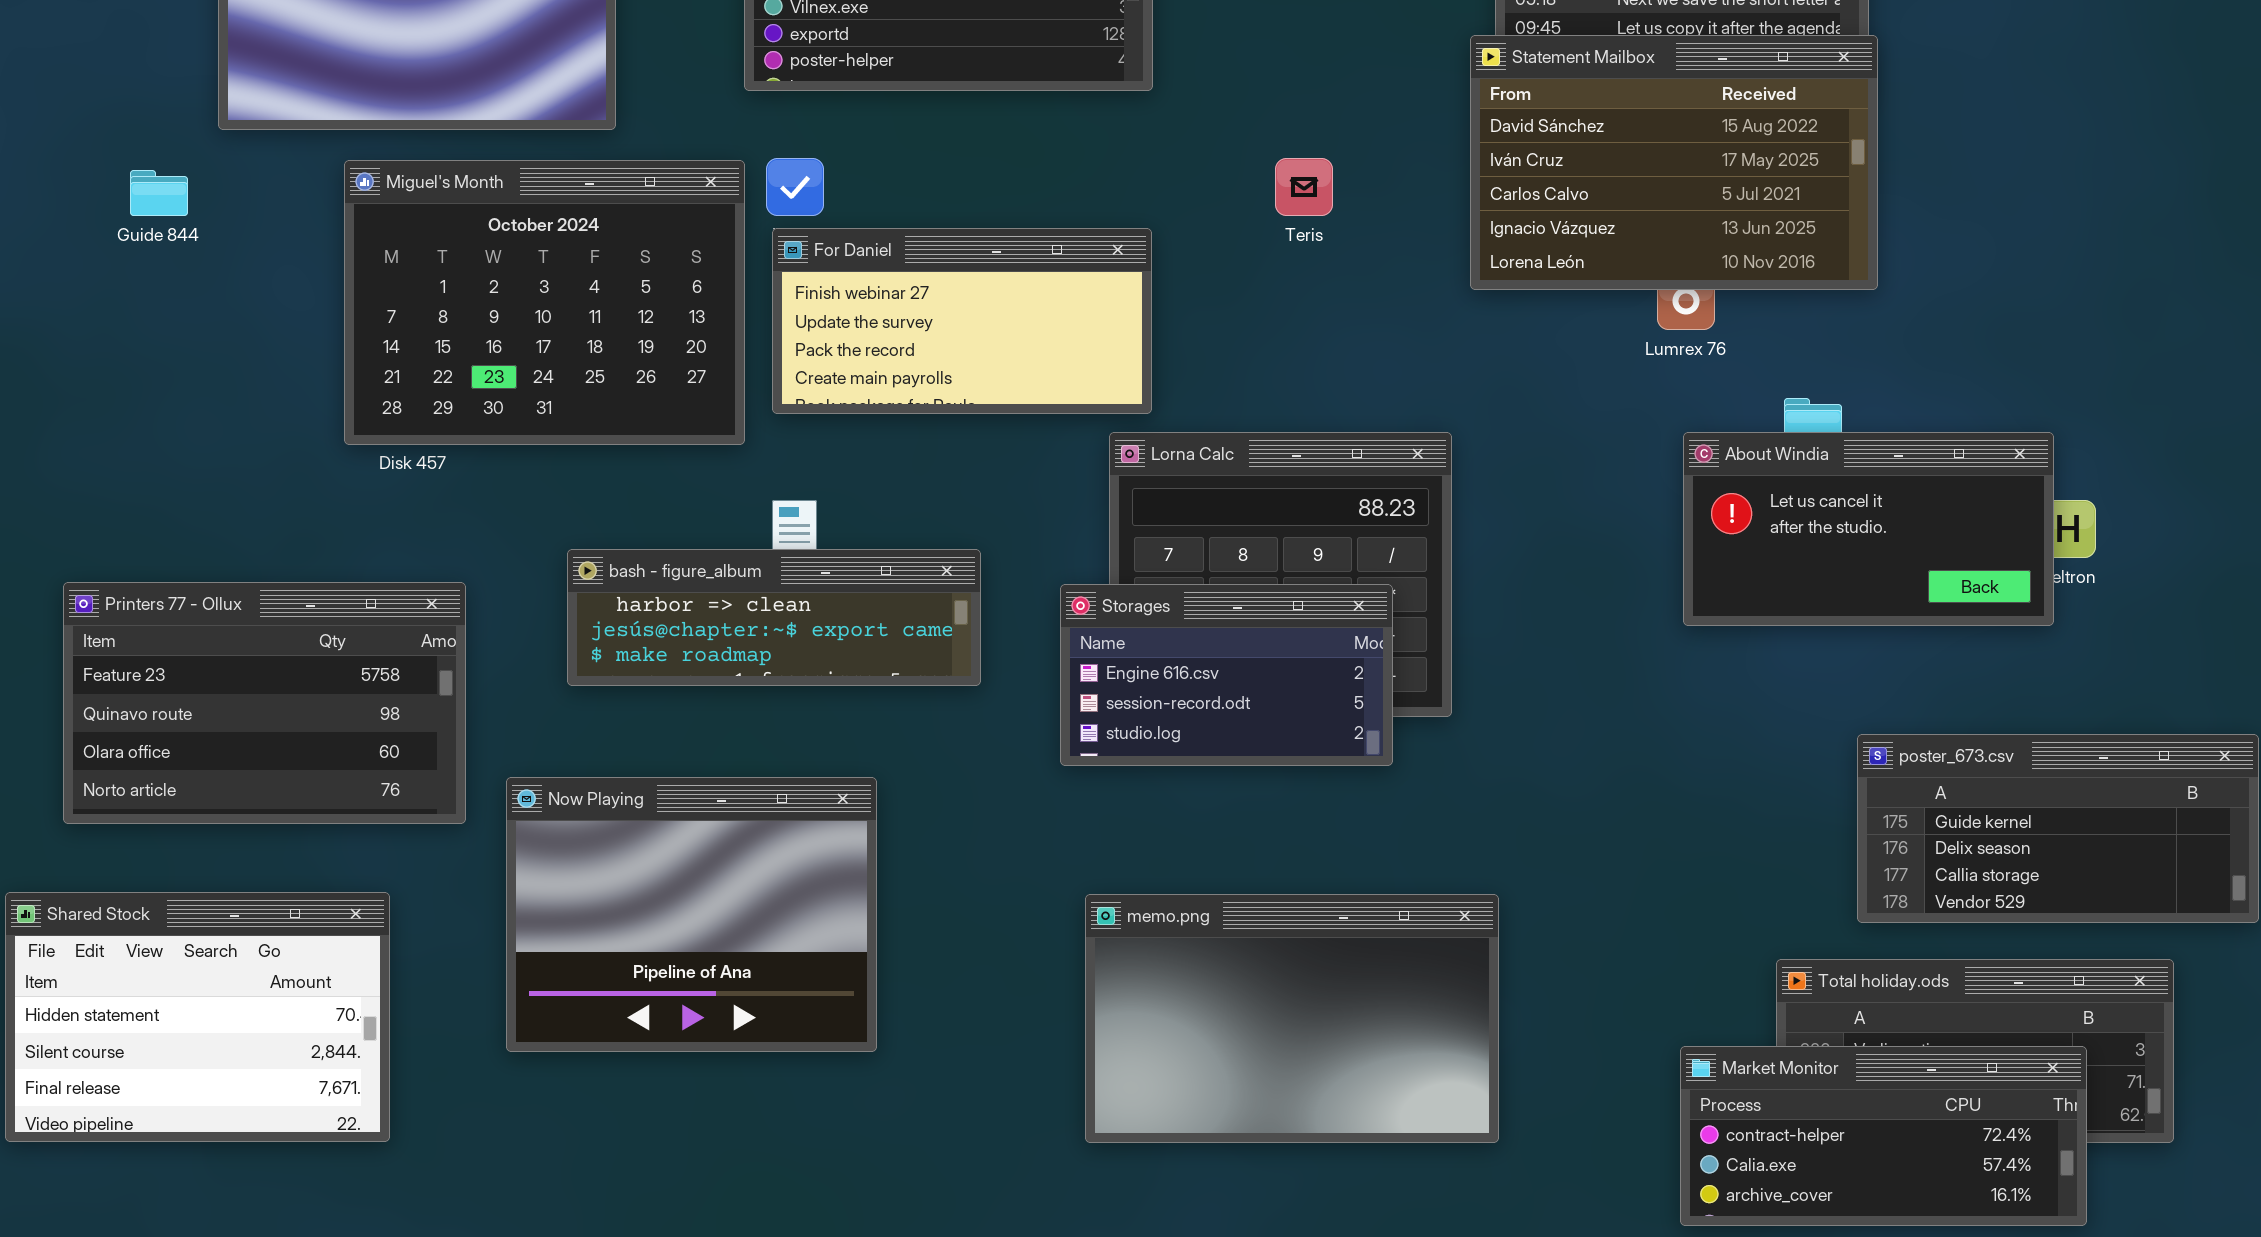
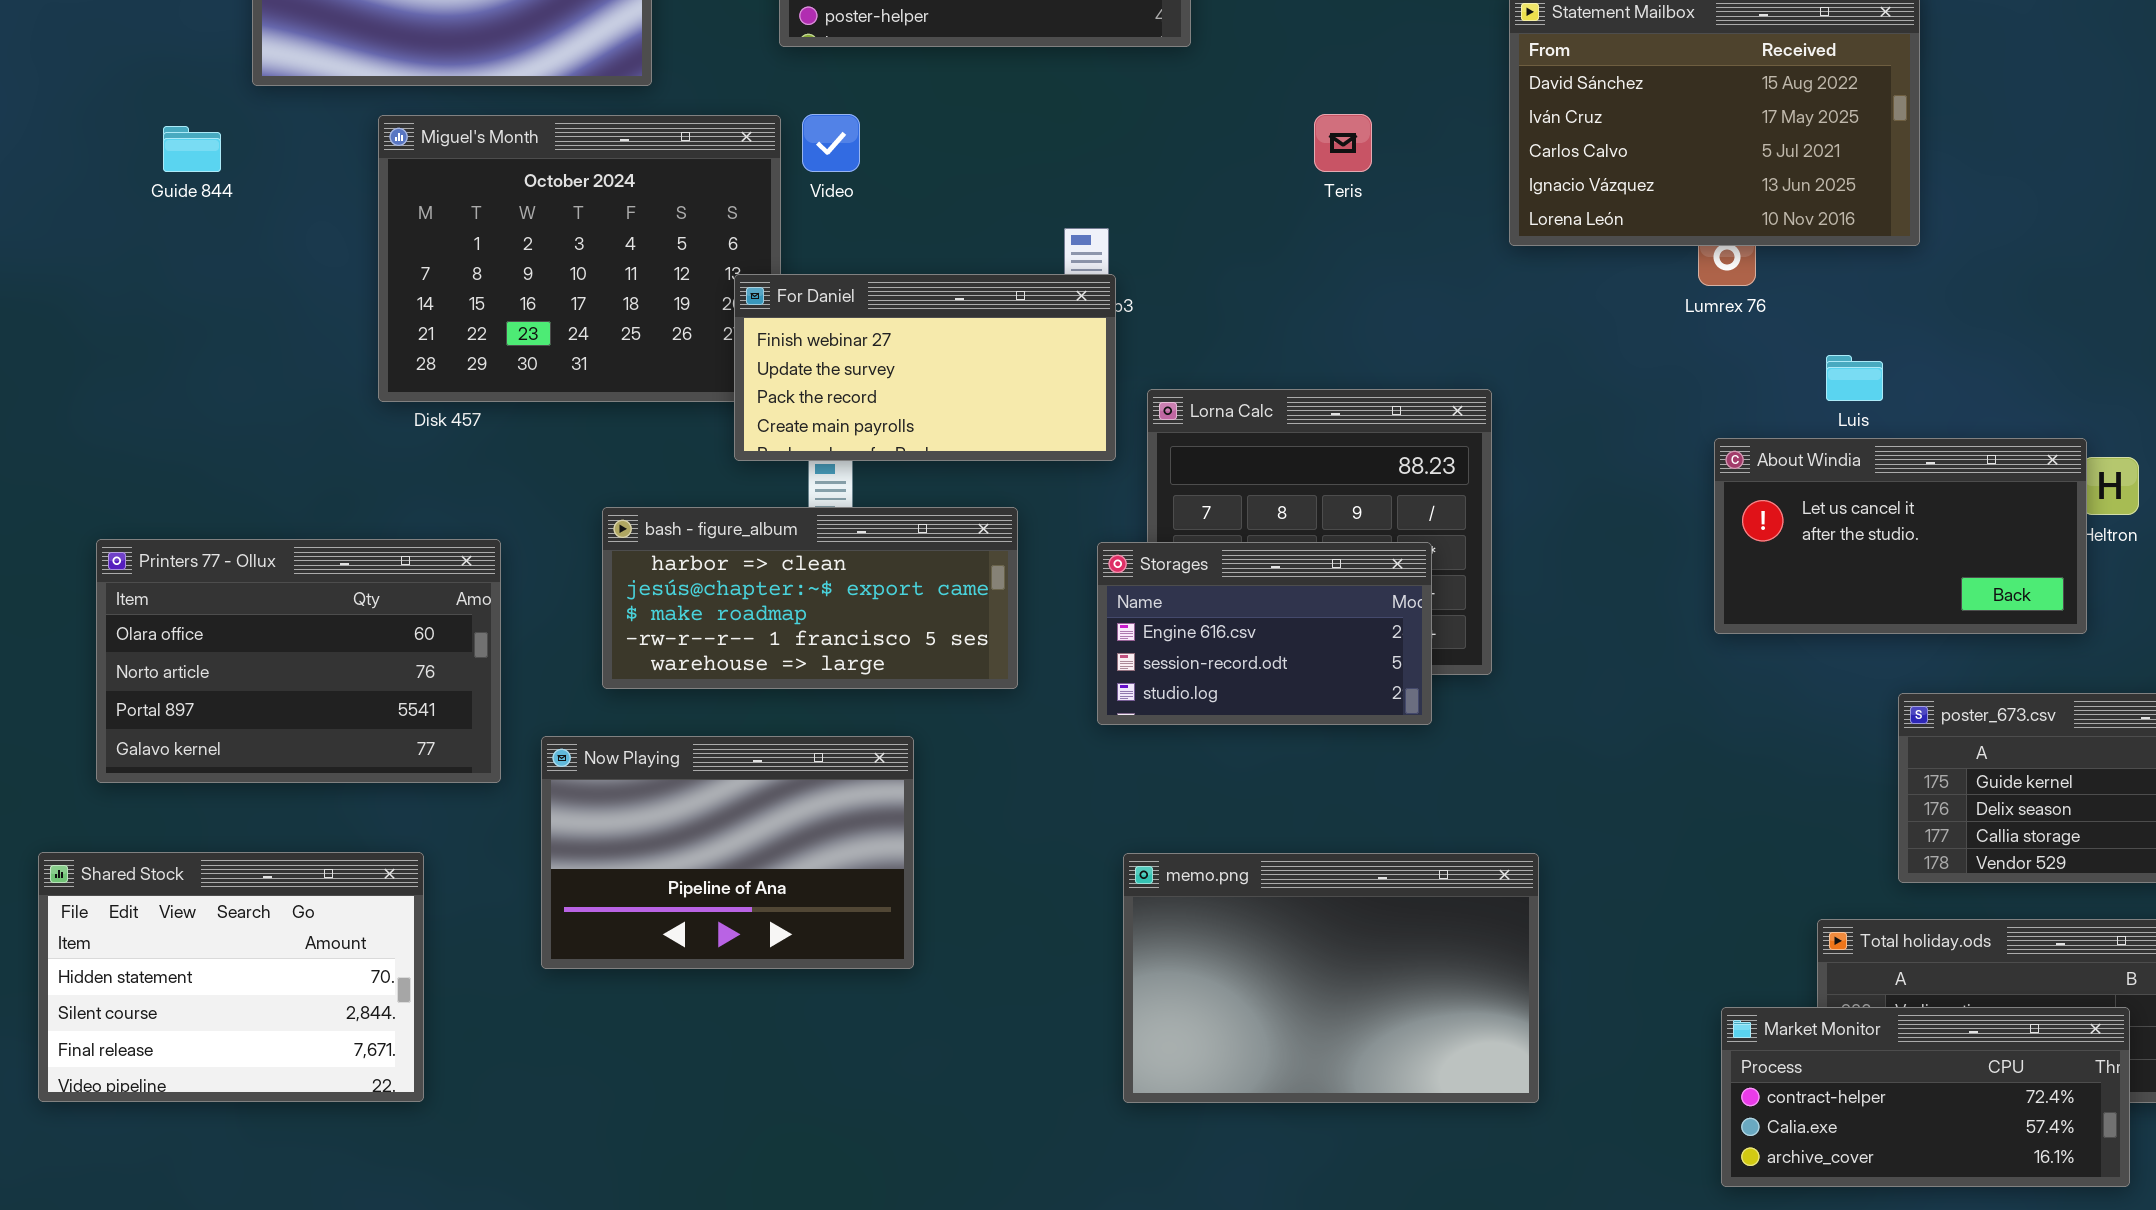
For Daniel: [772,228,1152,414] -> [734,274,1116,461], moved
About Windia: [1683,432,2054,626] -> [1714,438,2087,634], moved
bash - figure_album: [567,549,981,686] -> [602,507,1018,689], resized
Printers 77 - Ollux: [63,582,466,824] -> [96,539,501,783], scrolled down 2 rows
Now Playing: [506,777,877,1052] -> [541,736,914,969], resized

